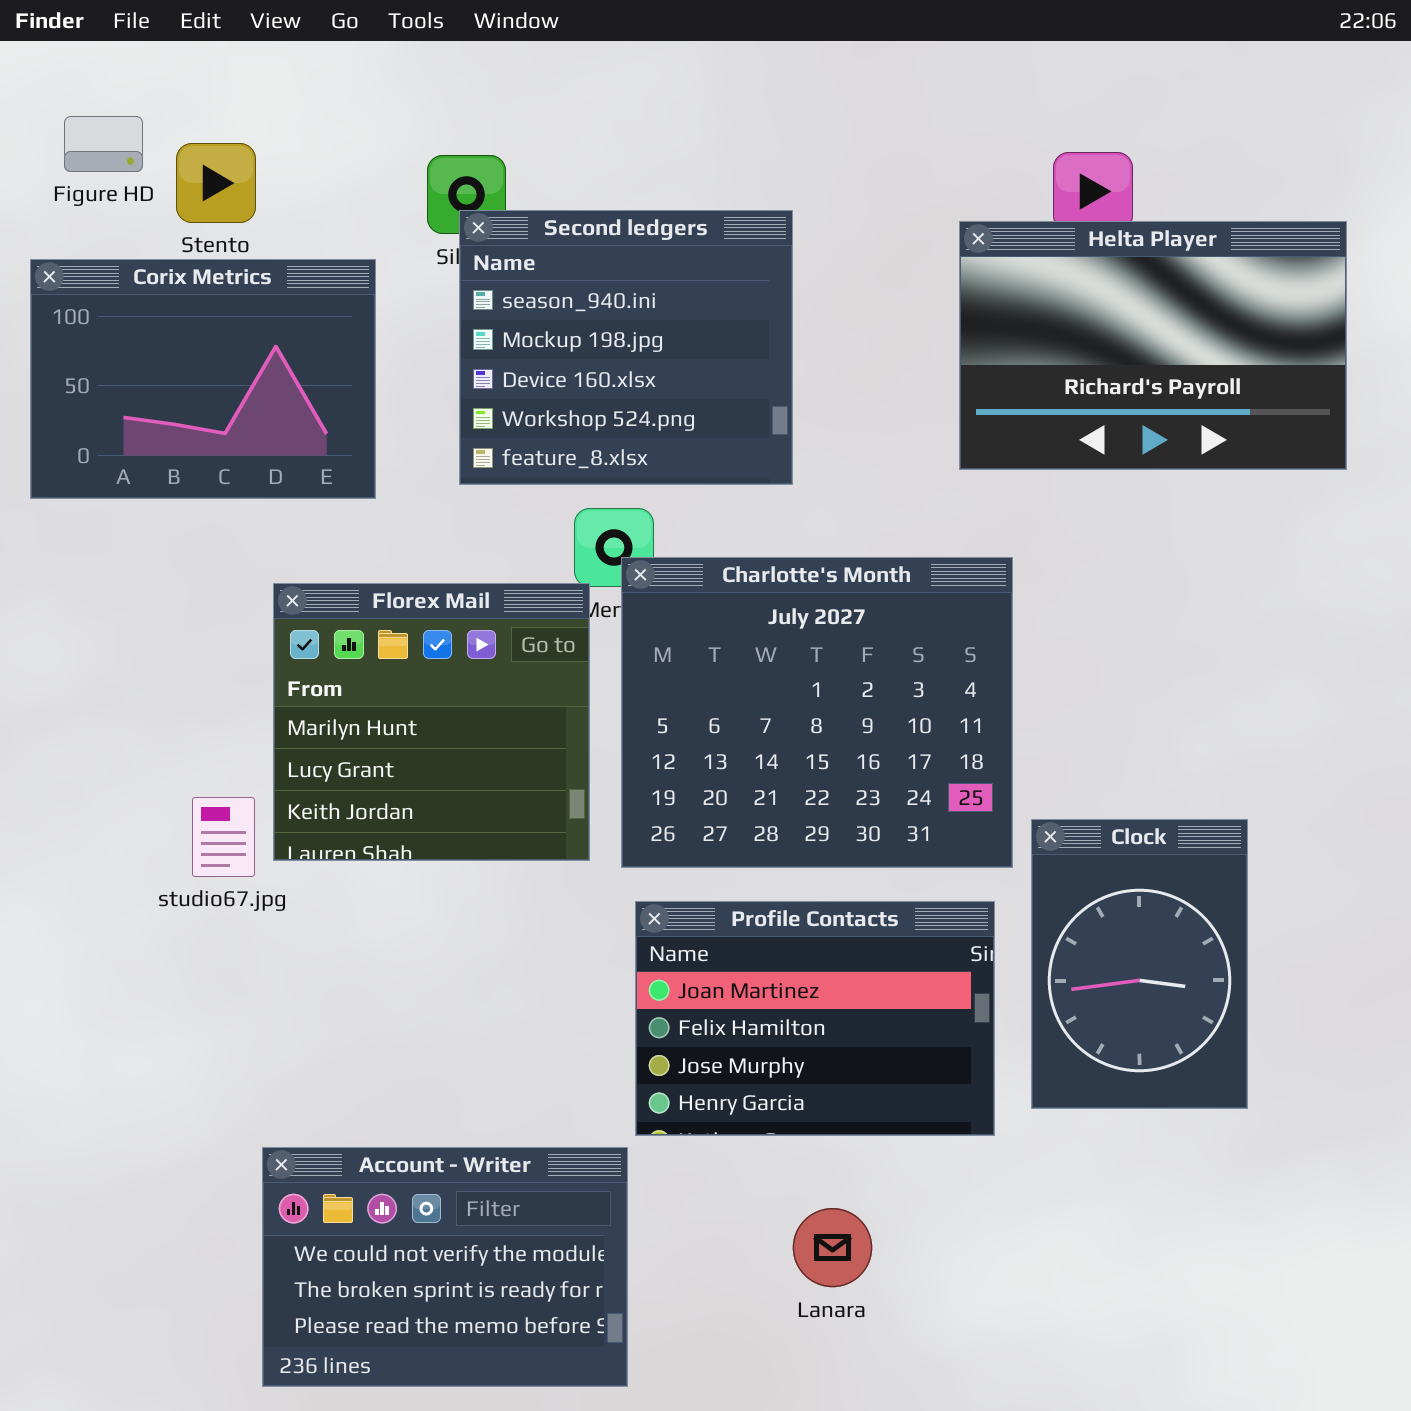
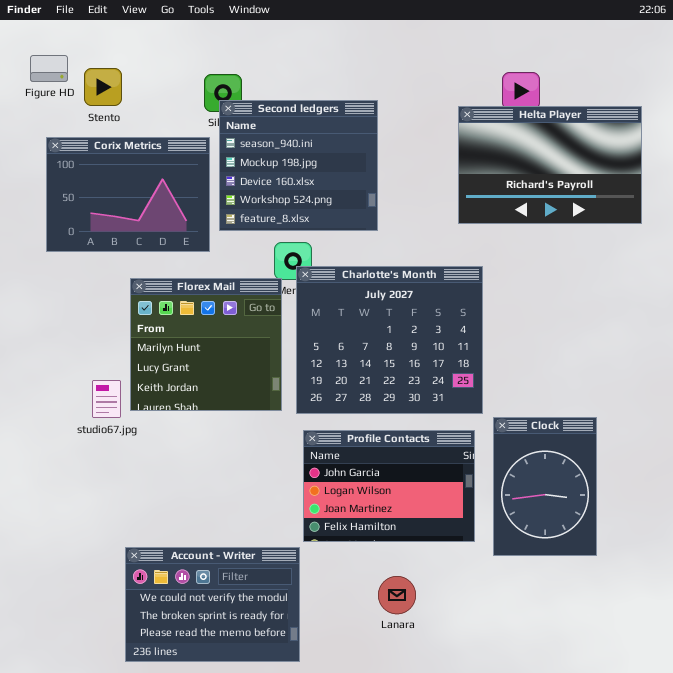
Corix Metrics: [30,259,376,499] -> [46,137,210,252], moved
Clock: [1031,819,1248,1109] -> [493,417,597,556], moved
Profile Contacts: [635,901,995,1136] -> [303,430,475,542], scrolled up 2 rows

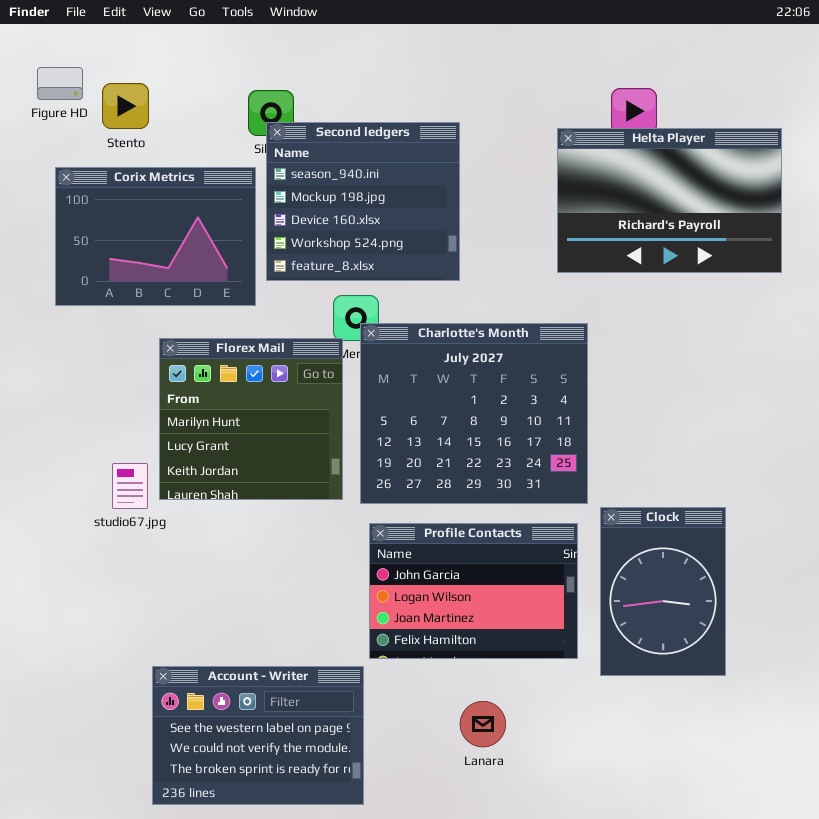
Account - Writer: [125,547,300,662] -> [152,666,364,805], scrolled up 1 row

